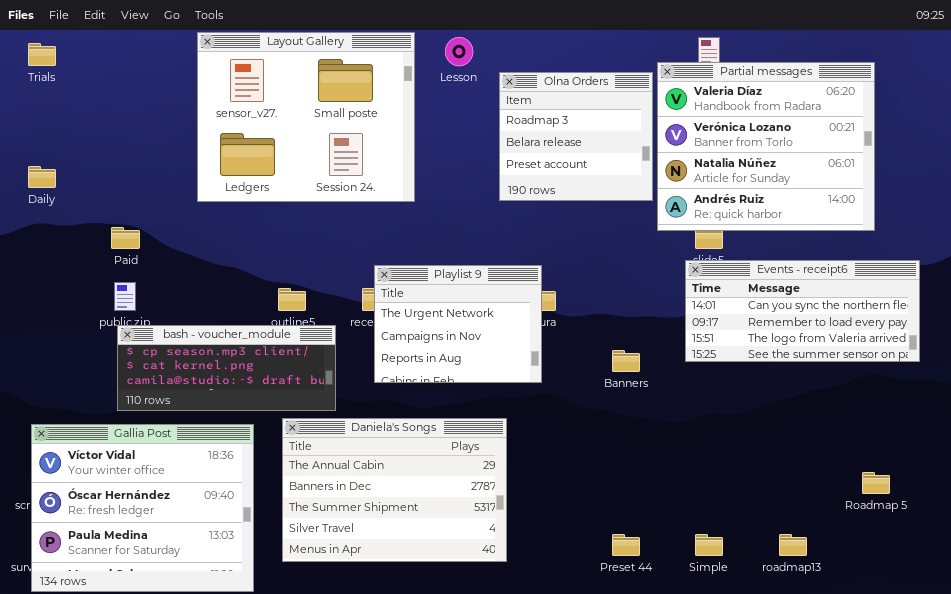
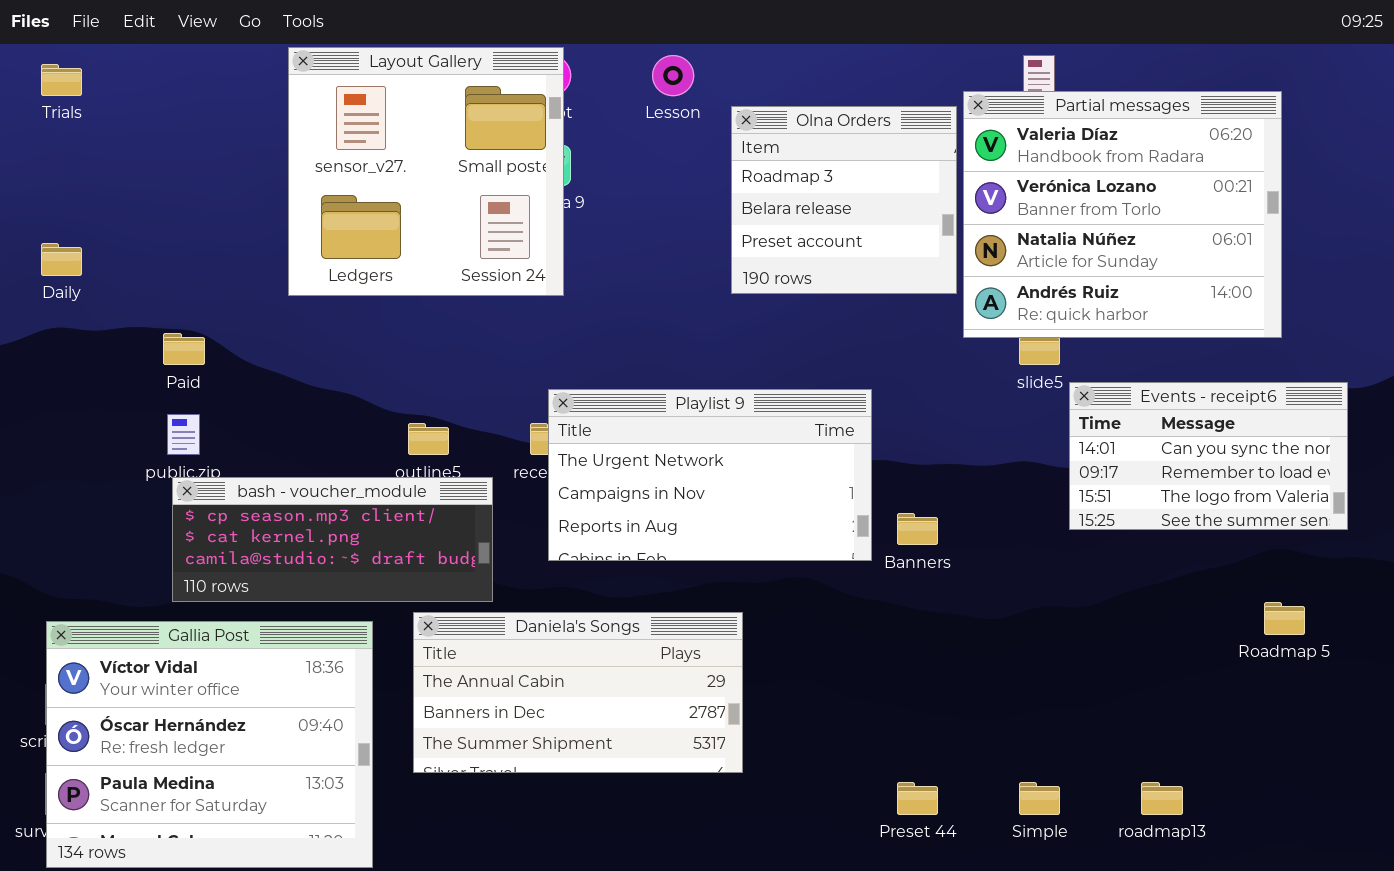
Layout Gallery: [197,32,415,202] -> [288,47,564,296], resized
Events - receipt6: [685,260,920,362] -> [1069,382,1348,530], resized
Playlist 9: [374,265,542,383] -> [548,389,872,561], resized
Daniela's Songs: [282,418,507,562] -> [413,612,743,773], resized
Roadmap 5: [862,472,890,494] -> [1264,602,1305,635], moved

